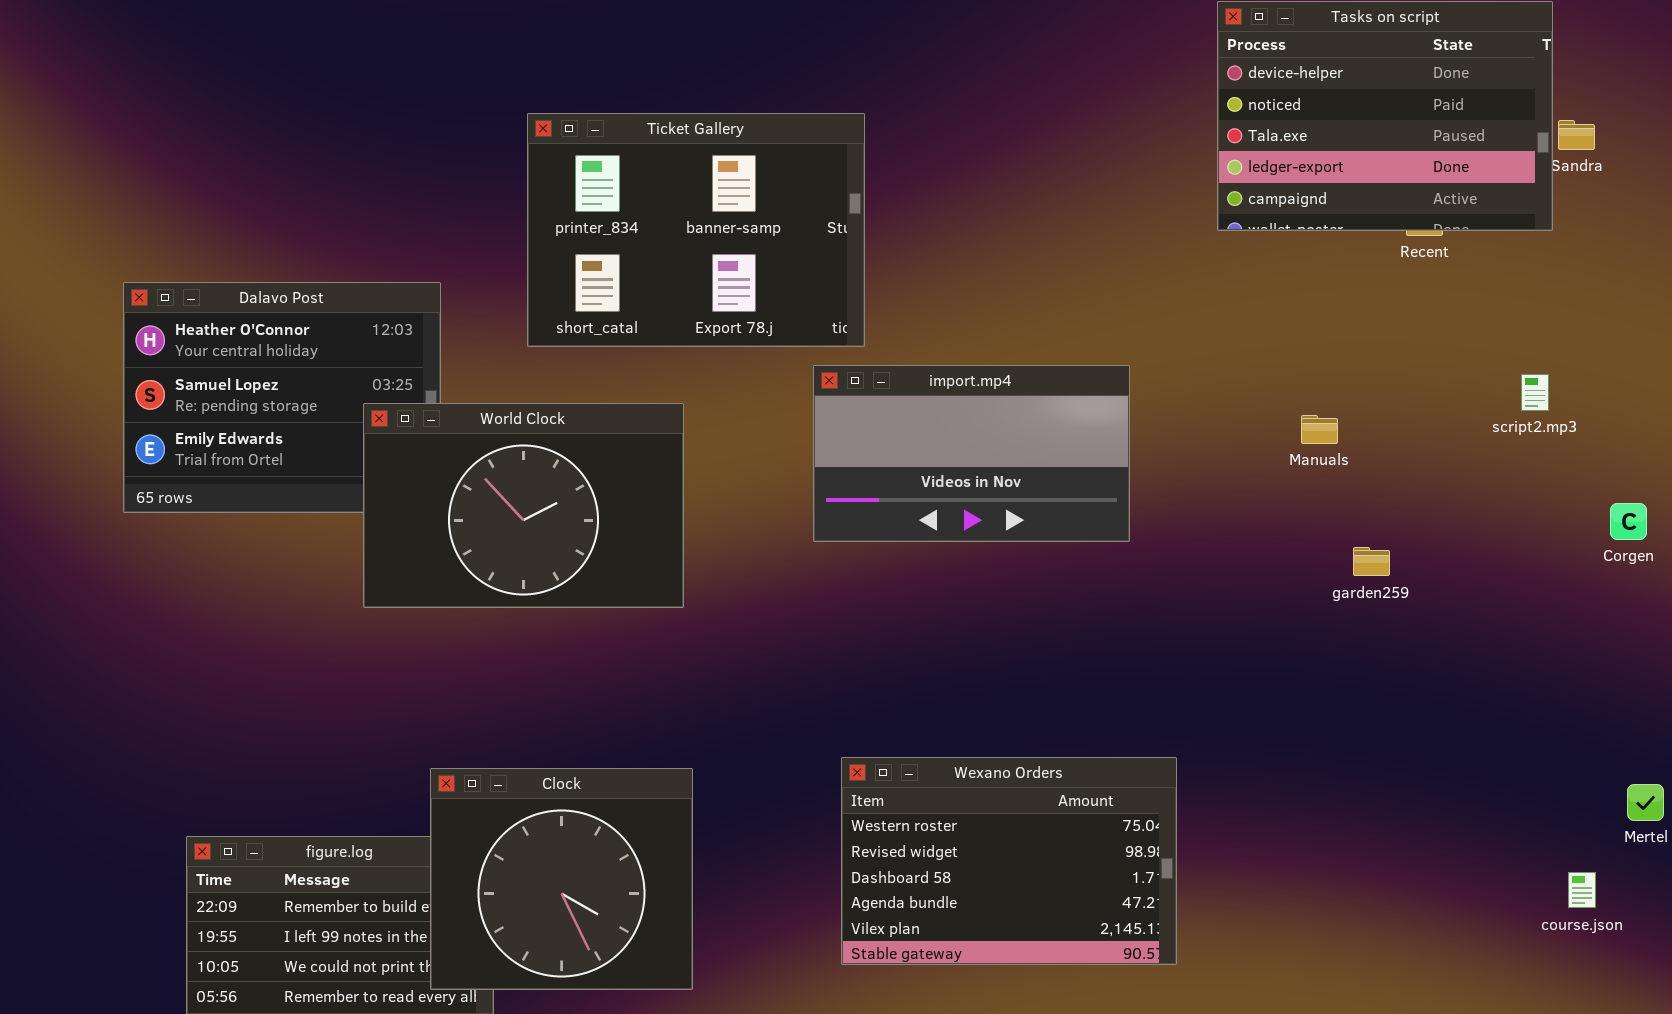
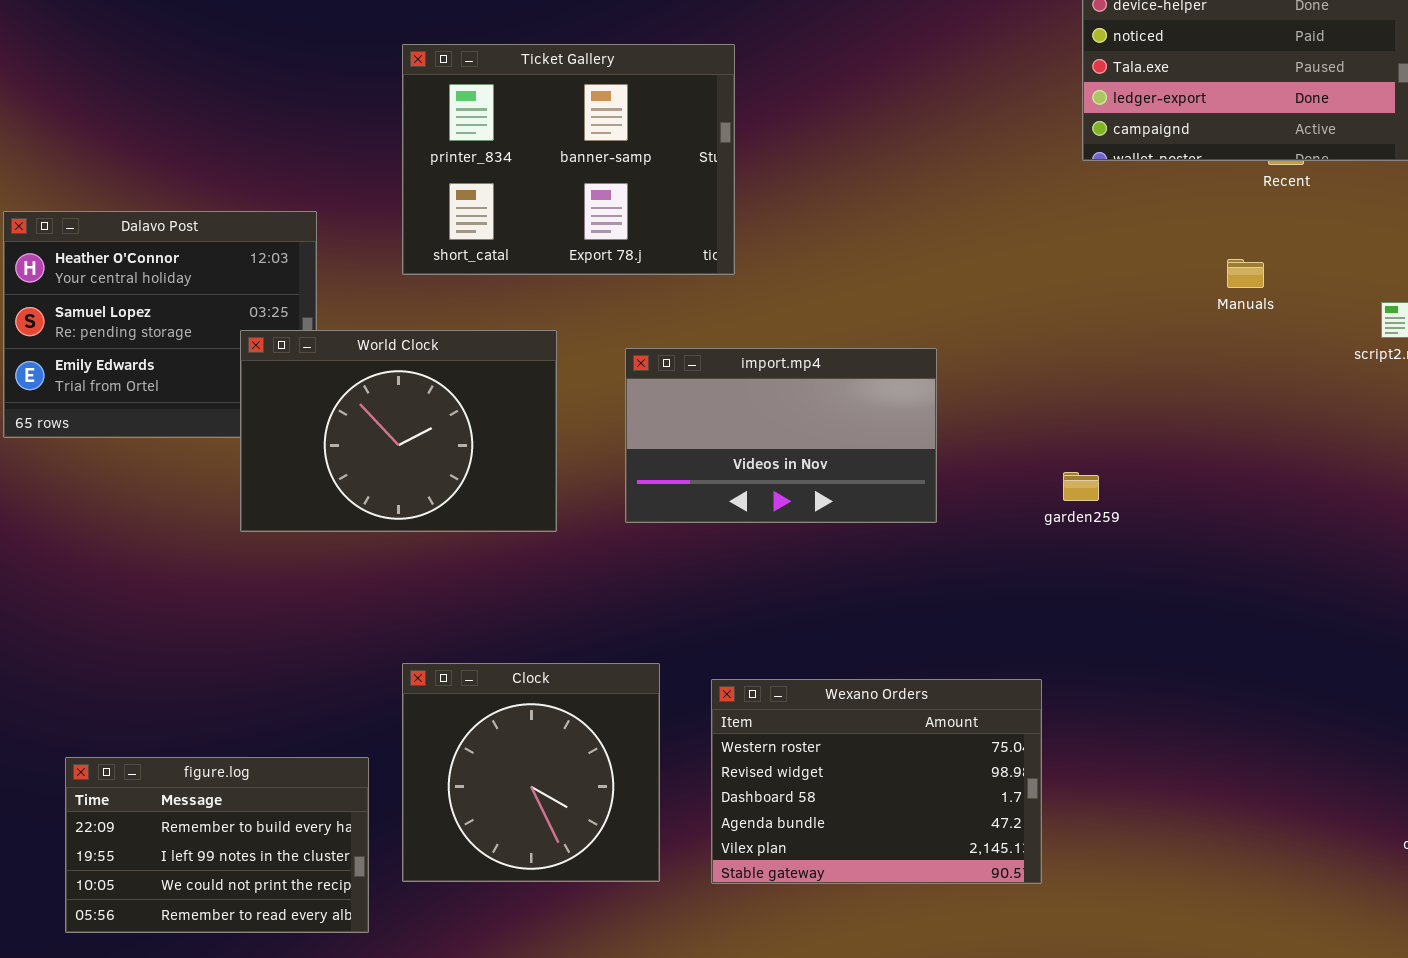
import.mp4: [813,365,1130,542] -> [625,348,937,523], moved
Manuals: [1301,415,1338,444] -> [1227,259,1264,288], moved
garden259: [1353,547,1390,576] -> [1063,472,1099,501], moved
Clock: [430,768,693,990] -> [402,663,660,882], moved

